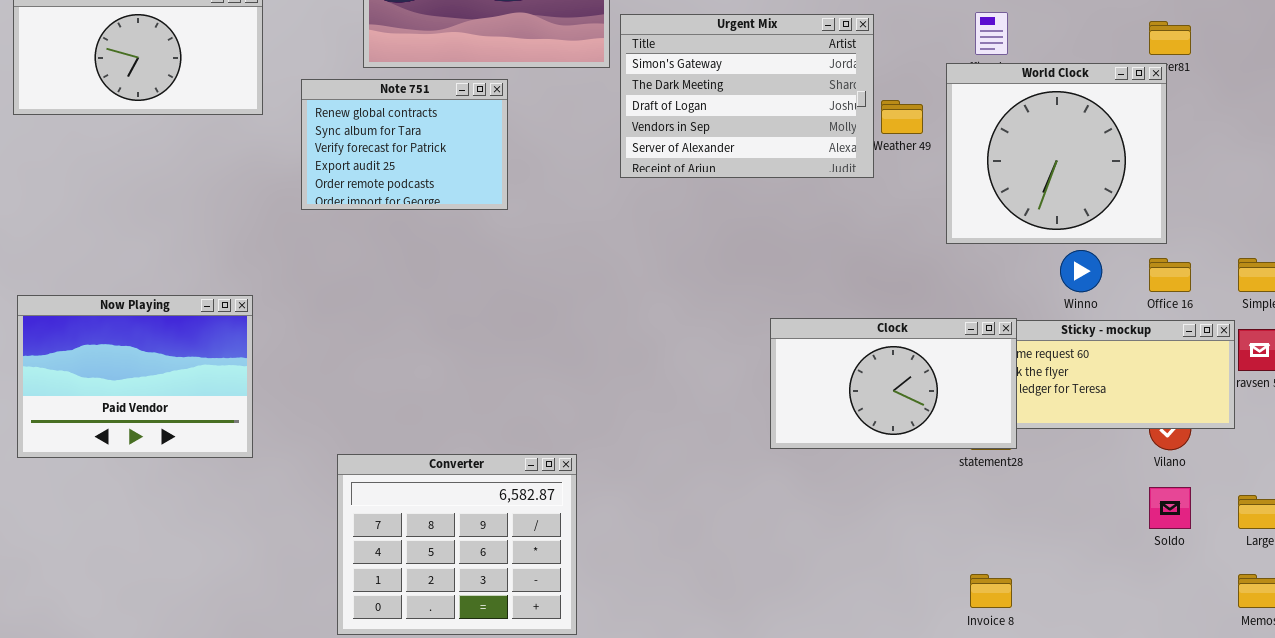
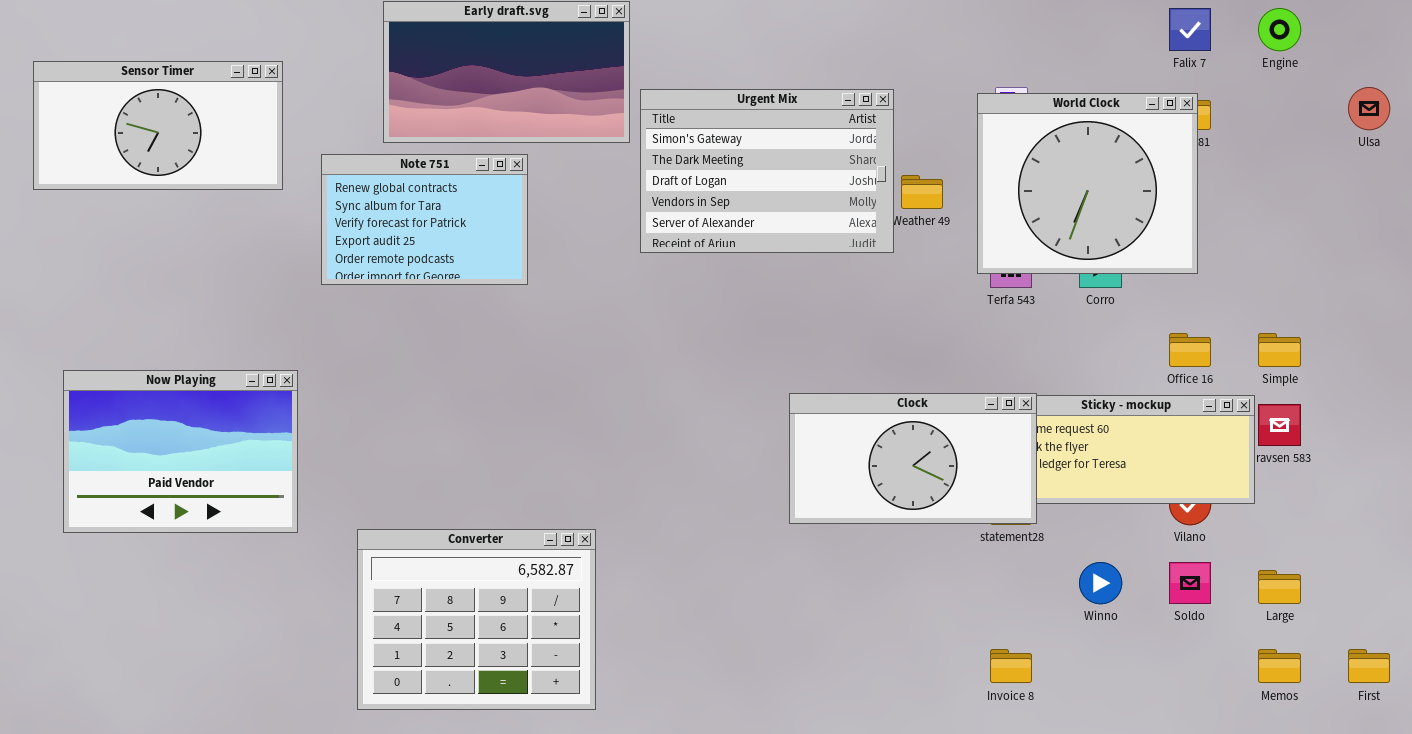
World Clock: [946,63,1167,244] -> [977,93,1198,274], moved
Winno: [1060,250,1102,292] -> [1079,562,1122,604], moved
Now Playing: [17,295,253,458] -> [63,370,298,533], moved

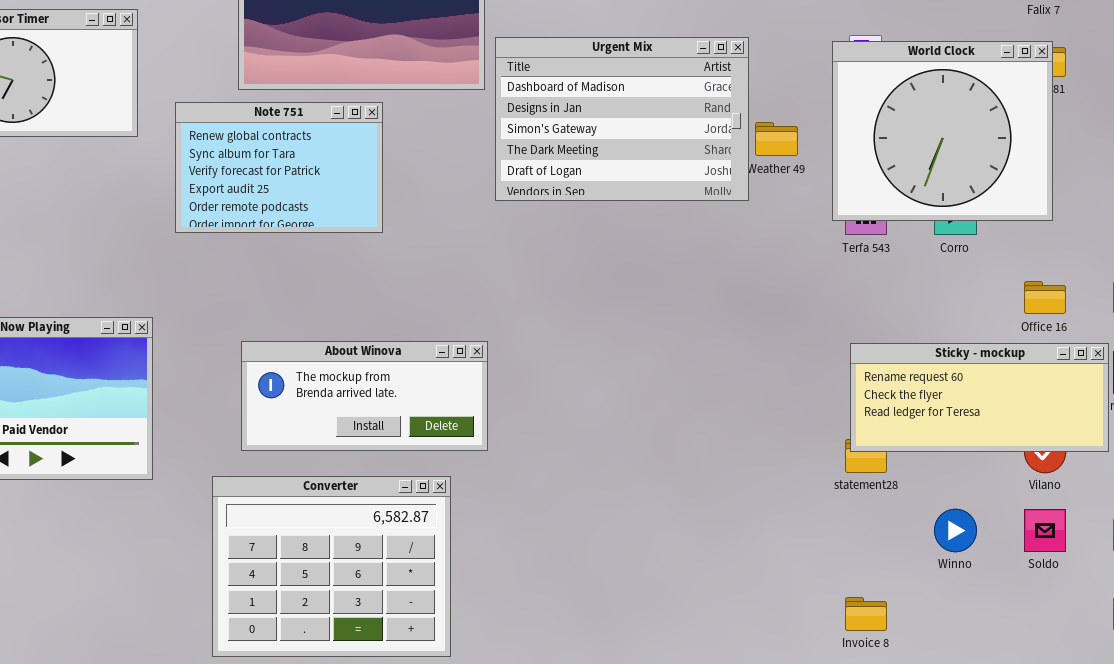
Urgent Mix: [640,89,894,253] -> [495,37,749,201], scrolled up 2 rows
About Winova: none -> [241,341,488,451], opened
Clock: [789,393,1037,524] -> none, closed

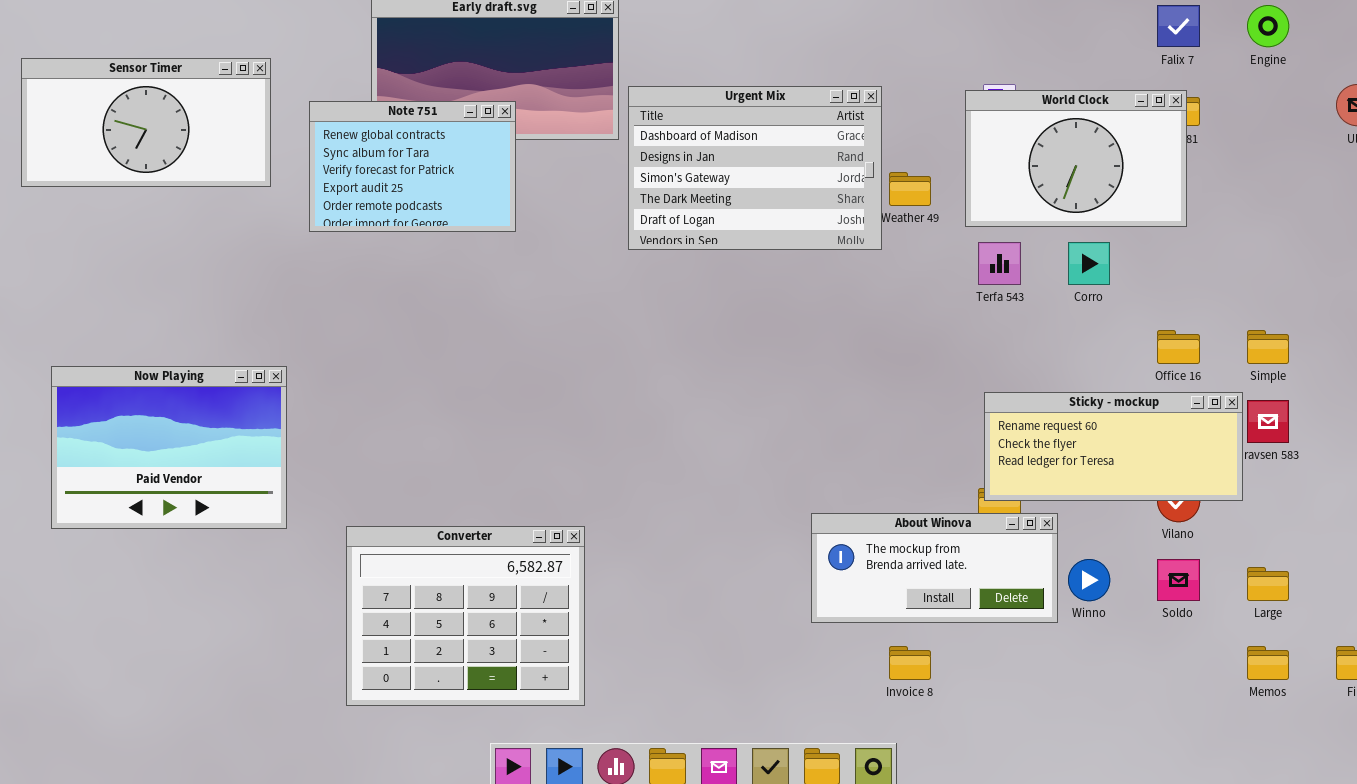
World Clock: [832,41,1053,221] -> [965,90,1187,227], resized
Note 751: [175,102,383,233] -> [309,101,516,232], moved
About Winova: [241,341,488,451] -> [811,513,1058,623], moved
Invoice 8: [845,597,887,631] -> [889,646,931,680], moved

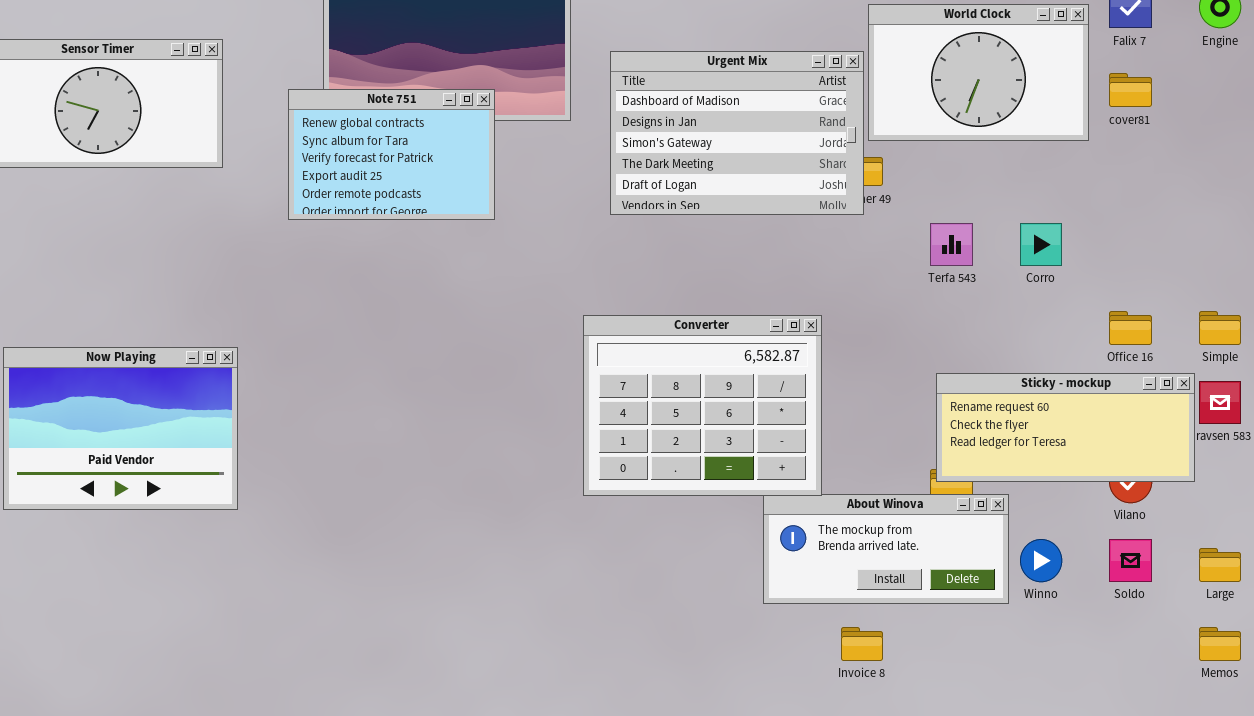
Urgent Mix: [628,86,882,250] -> [610,51,864,215], moved
World Clock: [965,90,1187,227] -> [868,4,1089,141], moved
Note 751: [309,101,516,232] -> [288,89,495,220], moved
Converter: [346,526,585,706] -> [583,315,822,496], moved

